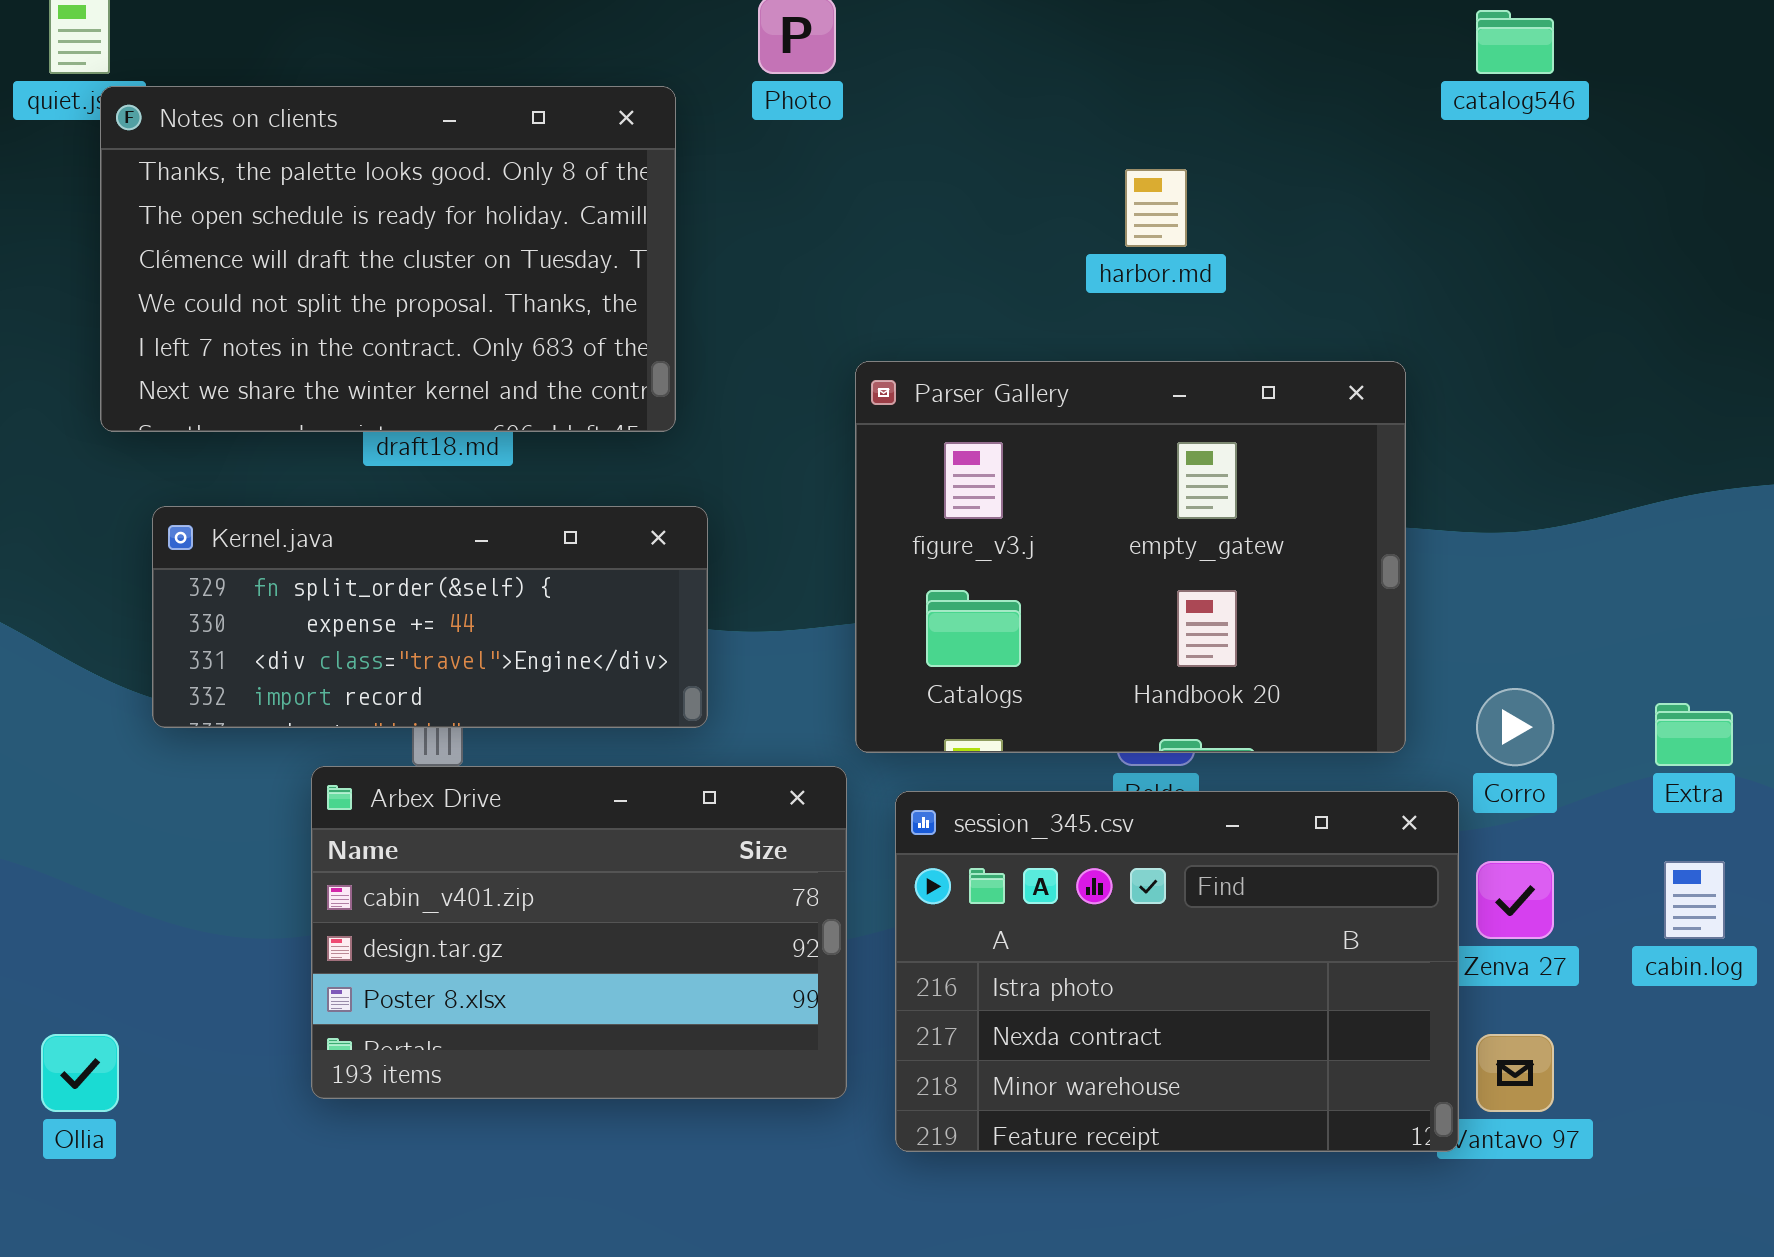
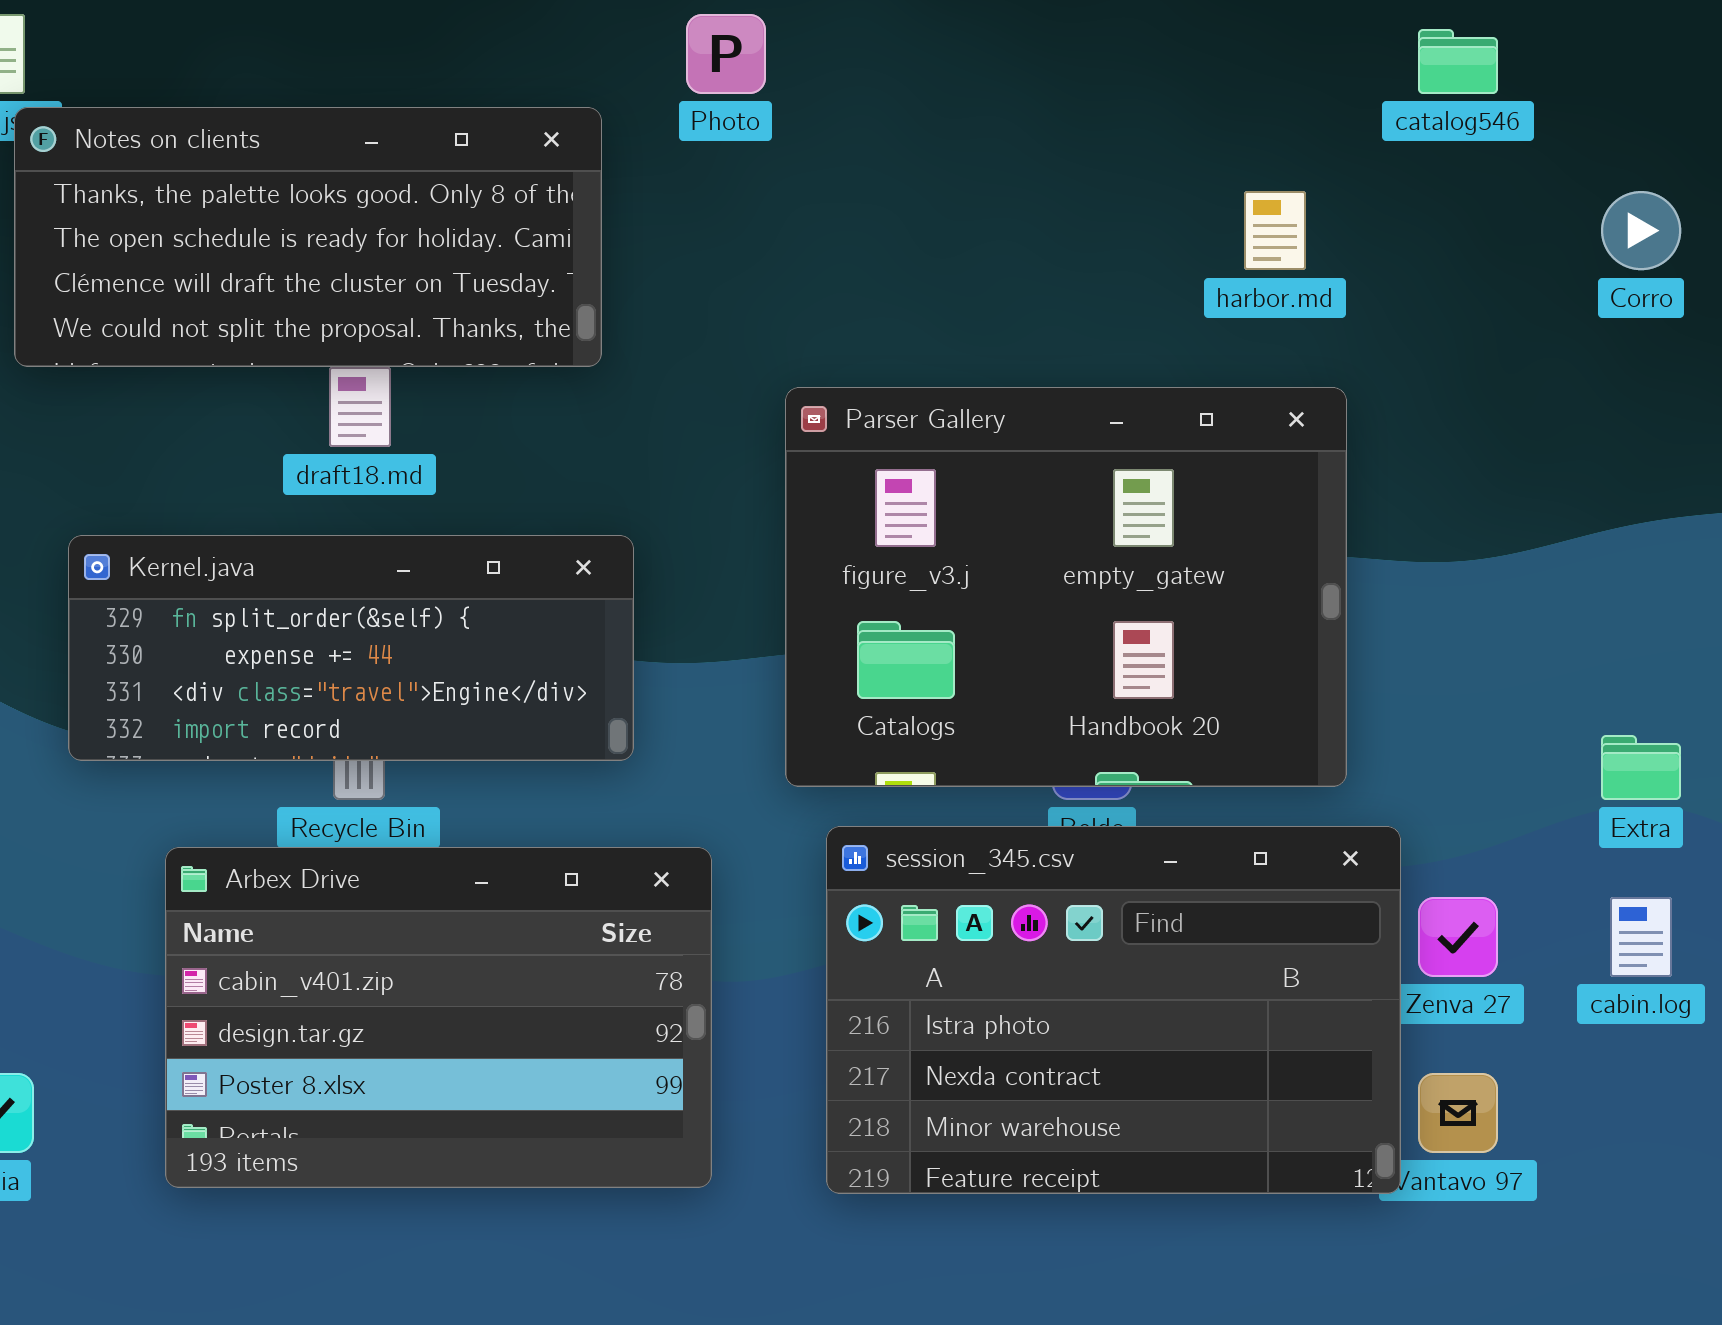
Notes on clients: [100,86,676,432] -> [14,107,602,367], resized
harbor.md: [1125,169,1187,247] -> [1244,191,1306,270], moved
Corro: [1476,688,1554,766] -> [1601,191,1681,270], moved
Arbex Drive: [311,766,847,1099] -> [165,847,712,1188], moved

